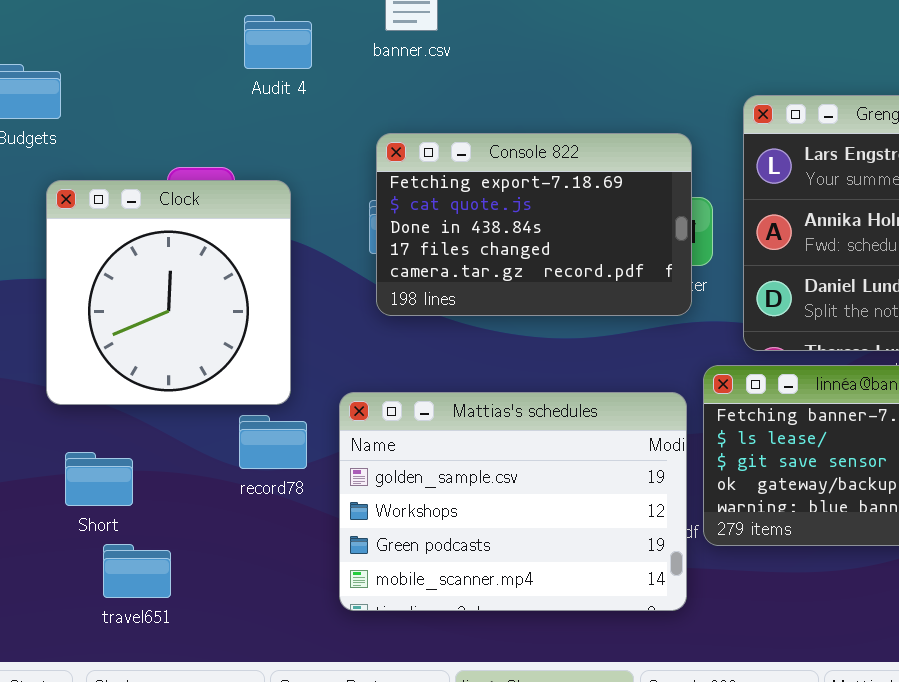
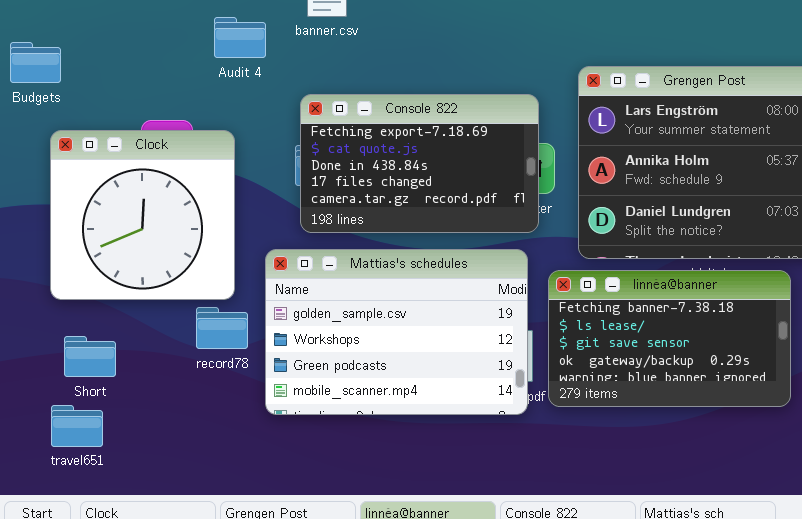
Audit 4: [244,15,312,69] -> [214,17,266,58], moved
Mattias's schedules: [339,392,687,611] -> [265,249,528,415], moved
travel651: [103,544,171,598] -> [51,405,103,447], moved

